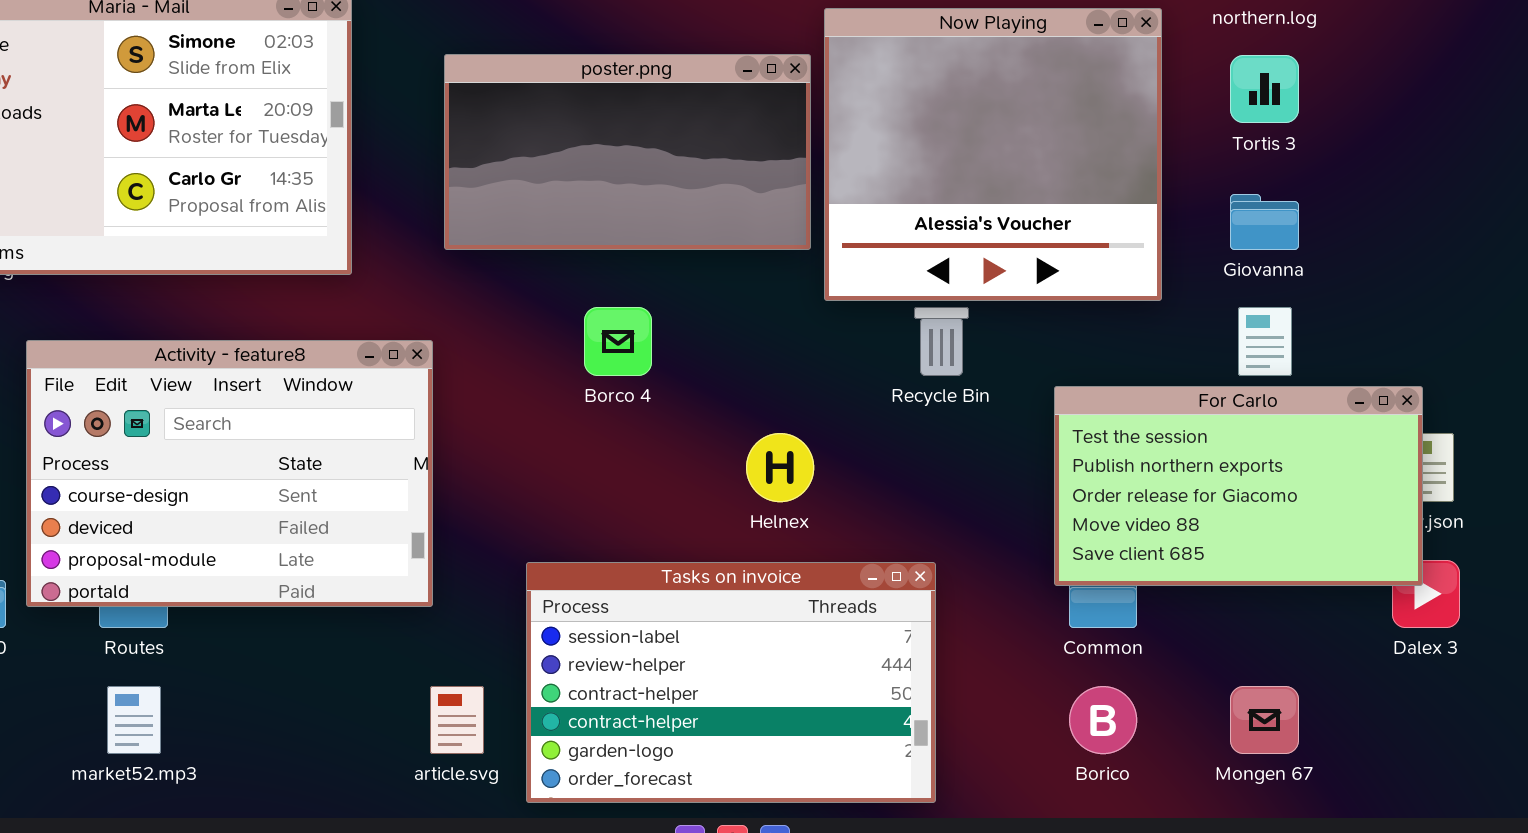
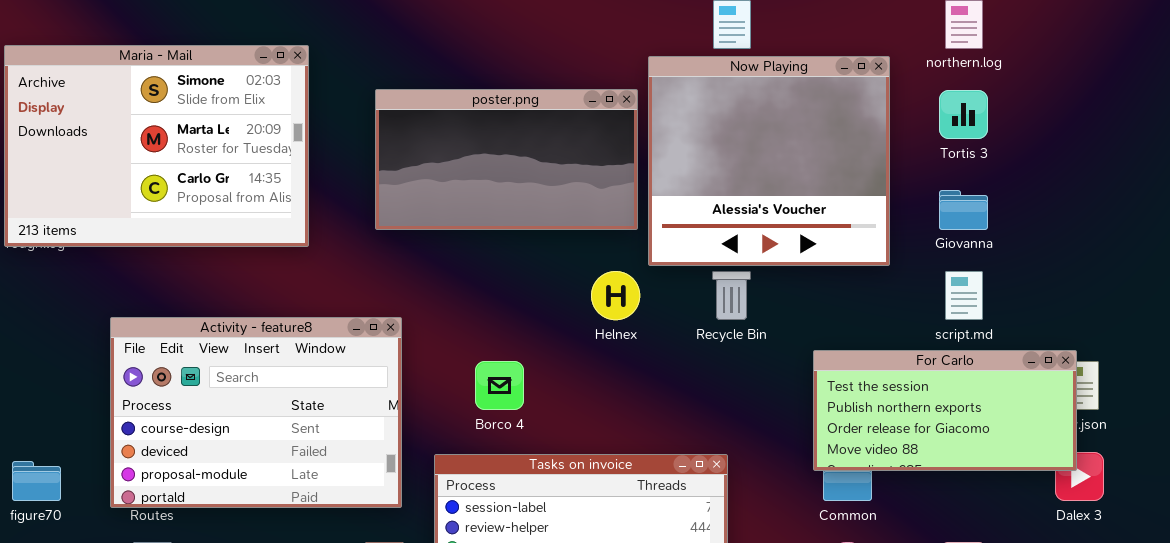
Borco 4: [584,307,652,376] -> [475,361,524,410], moved
Activity - feature8: [26,340,433,607] -> [110,317,402,508], moved
For Carlo: [1054,386,1423,586] -> [813,350,1077,471], resized
Helnex: [746,433,814,502] -> [591,271,640,320], moved

